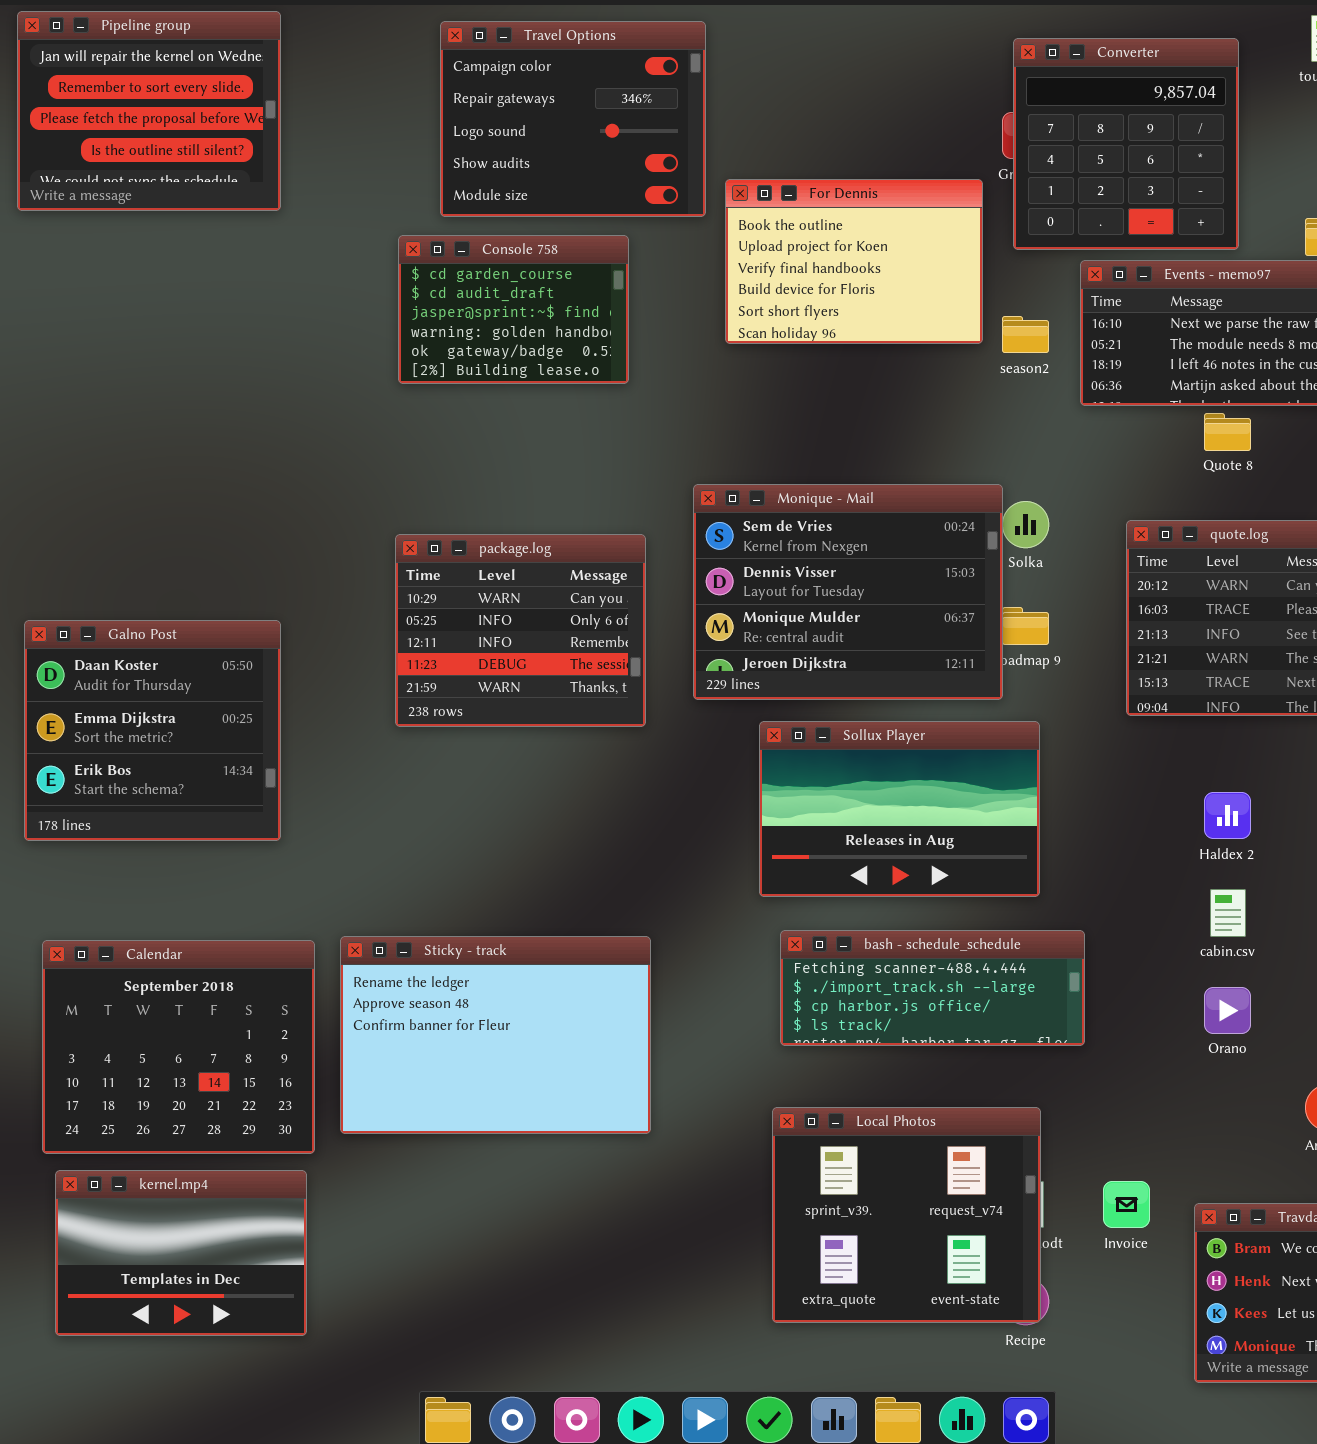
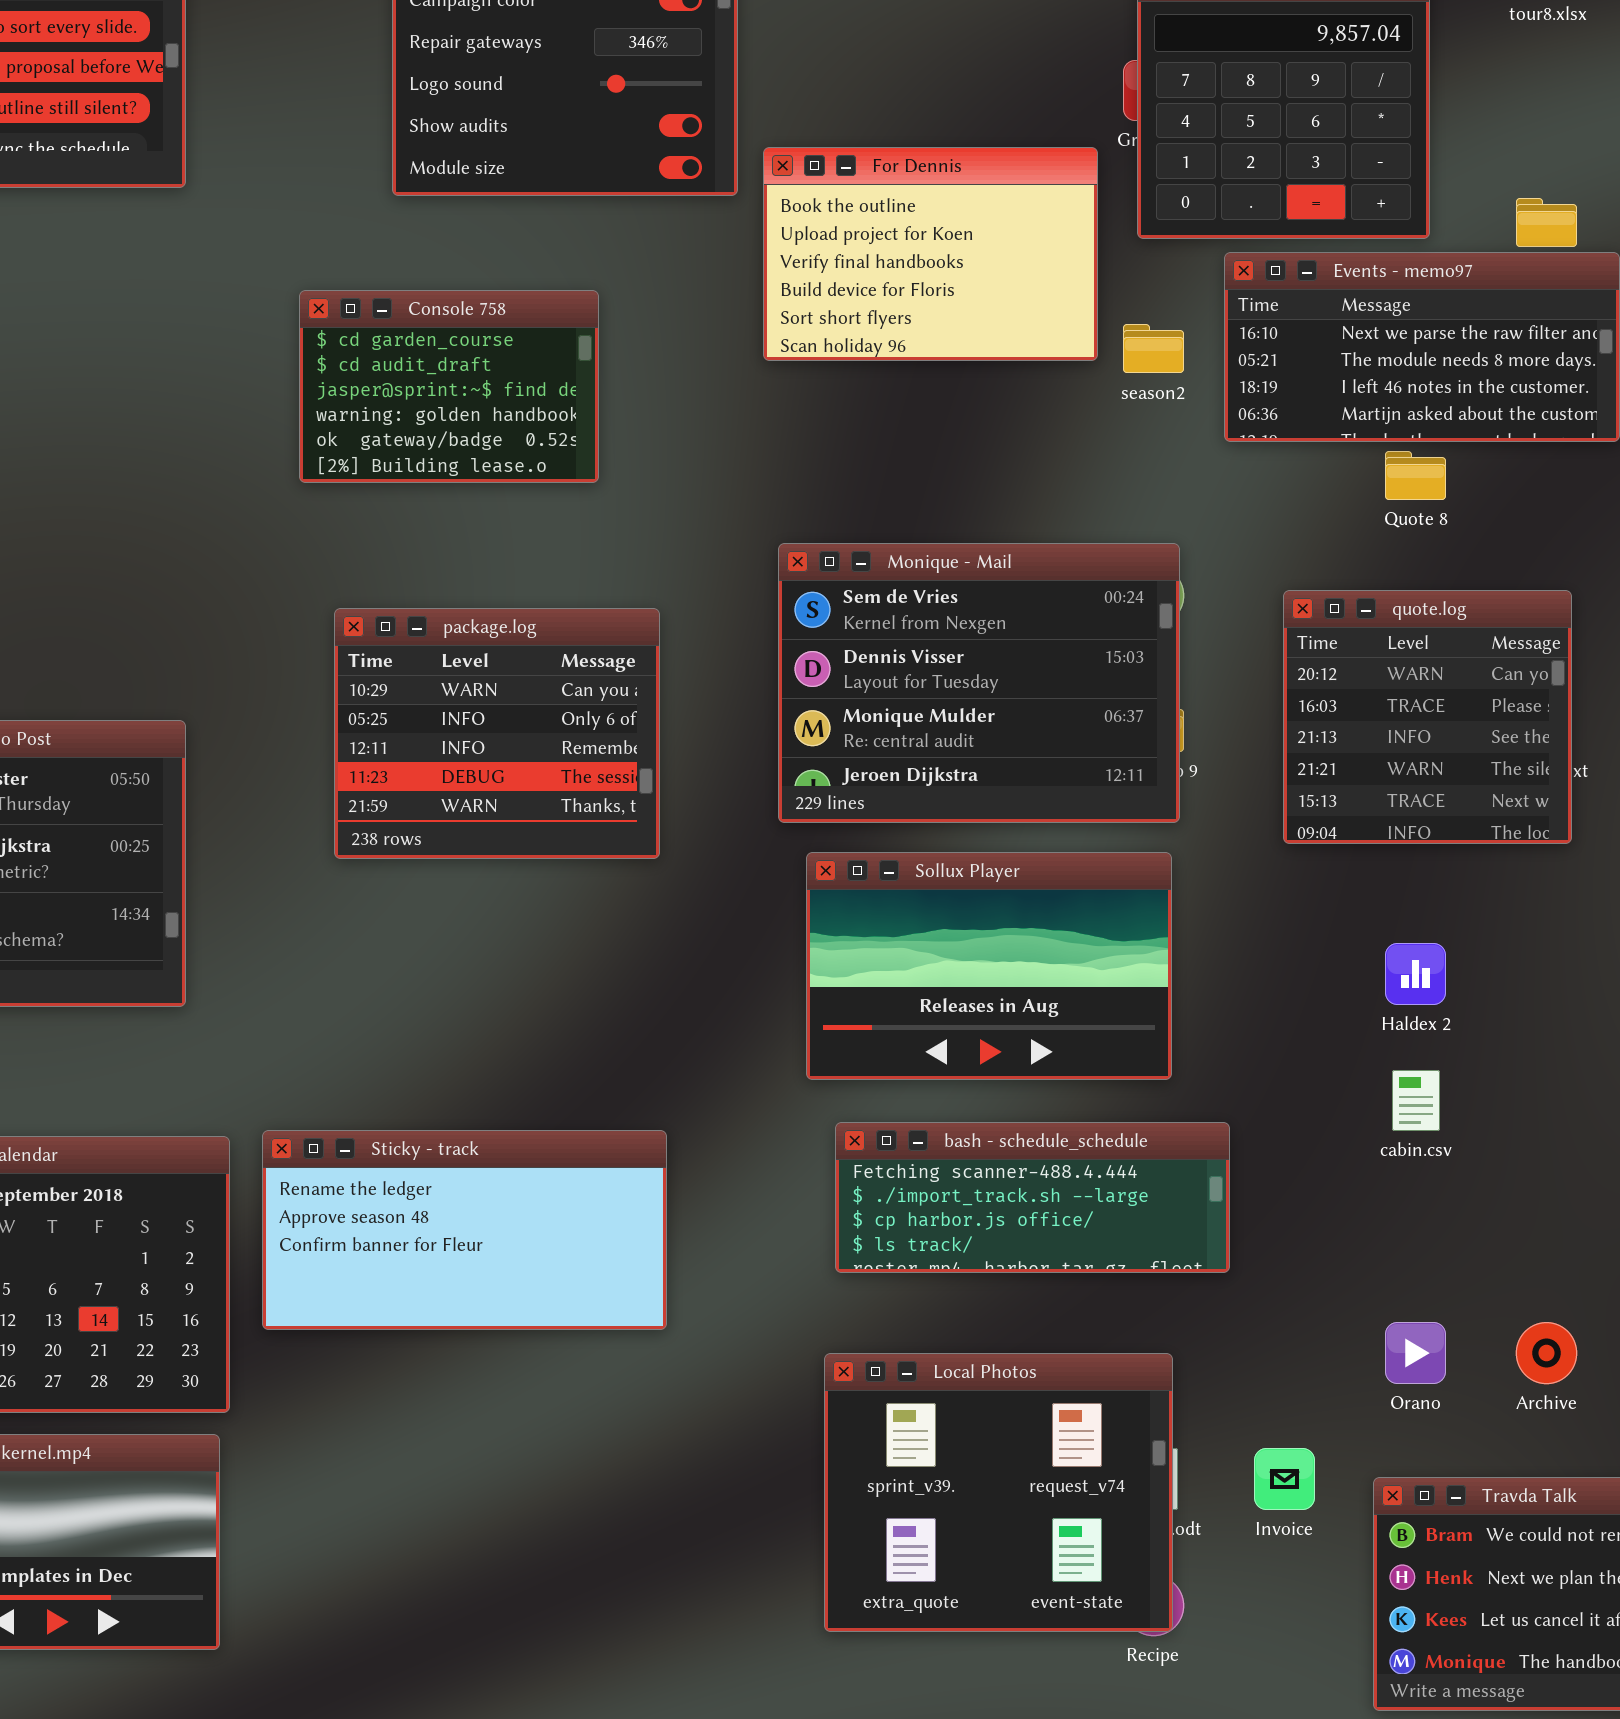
Console 758: [398,235,629,384] -> [299,290,599,483], moved
Monique - Mail: [693,484,1003,700] -> [778,543,1180,823], moved
Sticky - track: [340,936,651,1134] -> [262,1130,667,1330], resized
Orano: [1204,987,1251,1034] -> [1385,1322,1446,1384], moved

